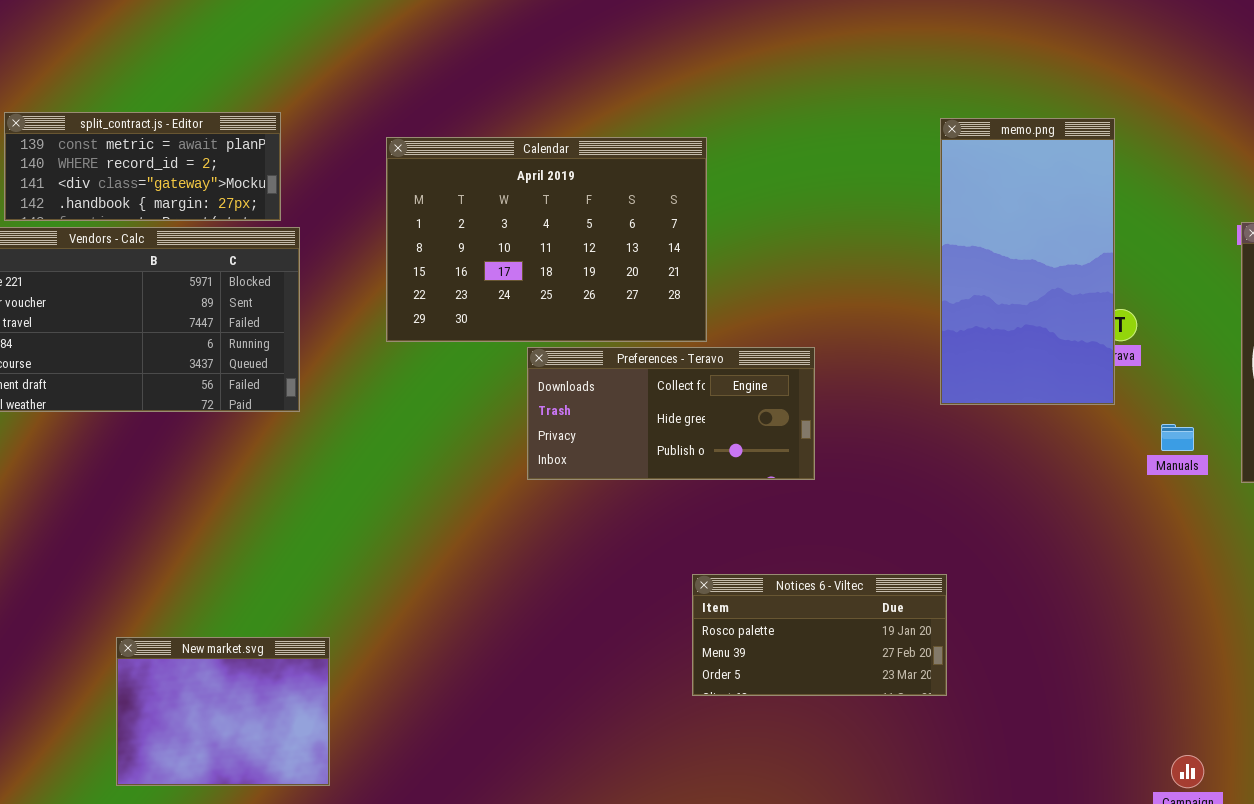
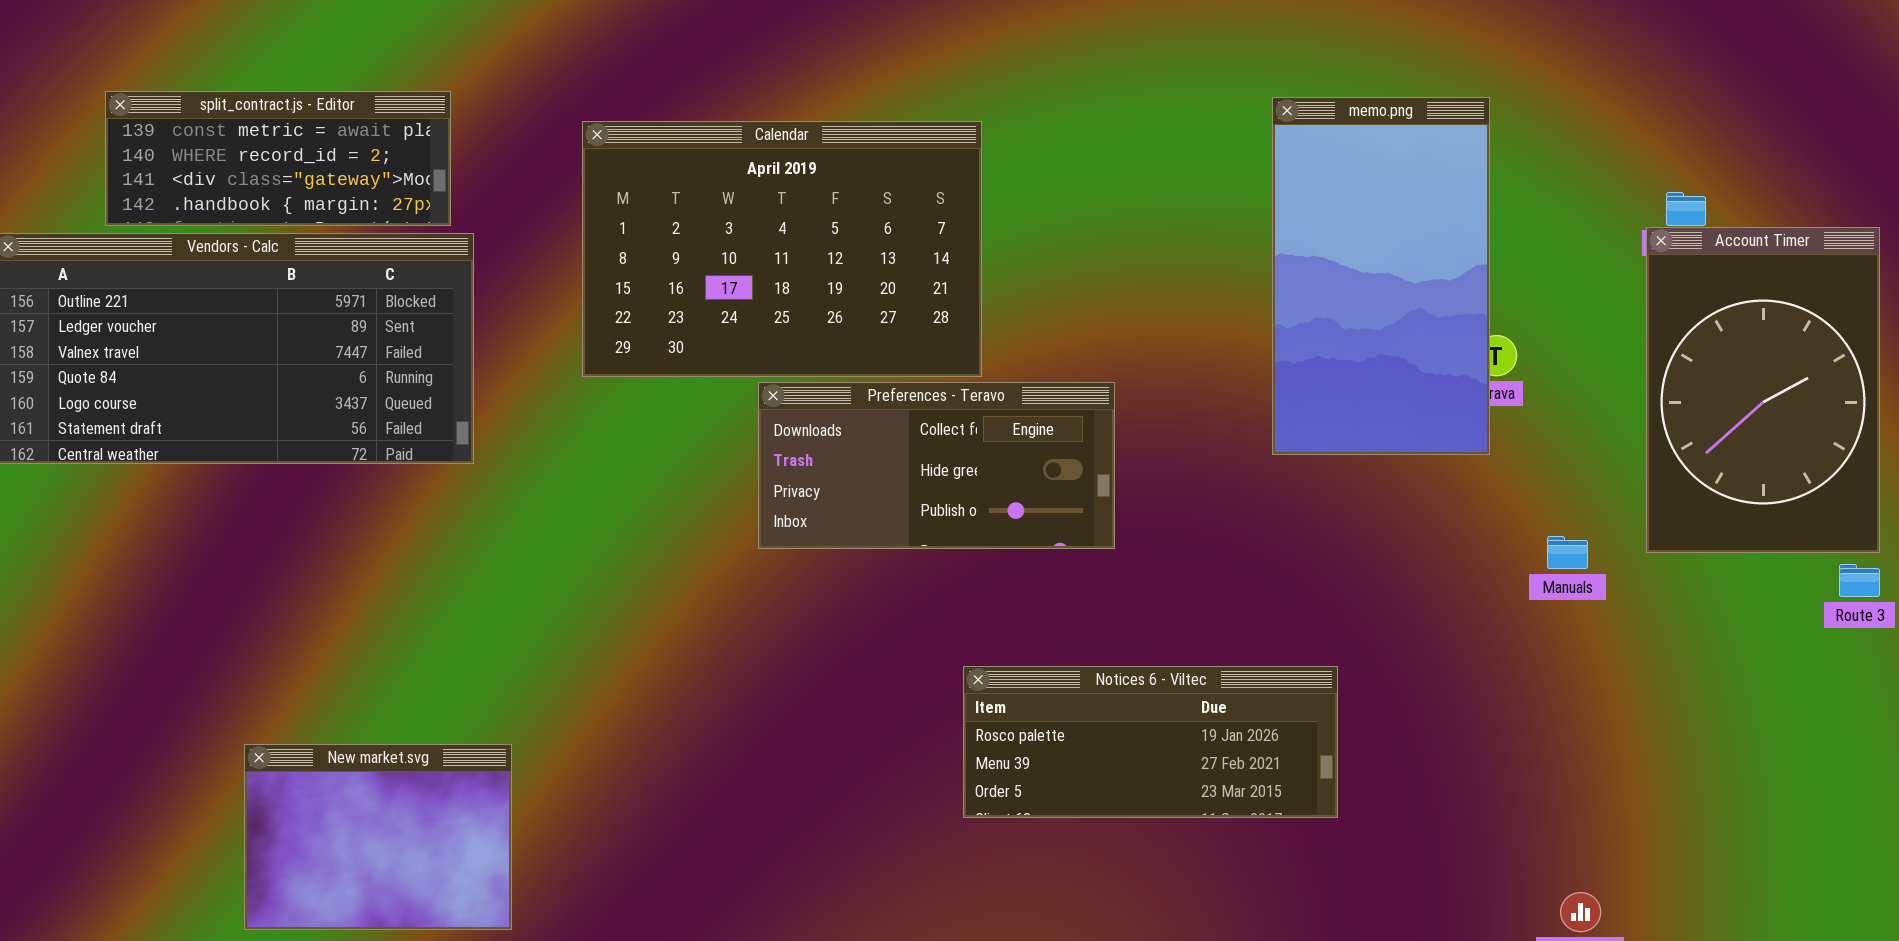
Manuals: [1161,424,1194,451] -> [1547,536,1588,569], moved
Notices 6 - Viltec: [692,574,947,696] -> [963,666,1338,818], resized

